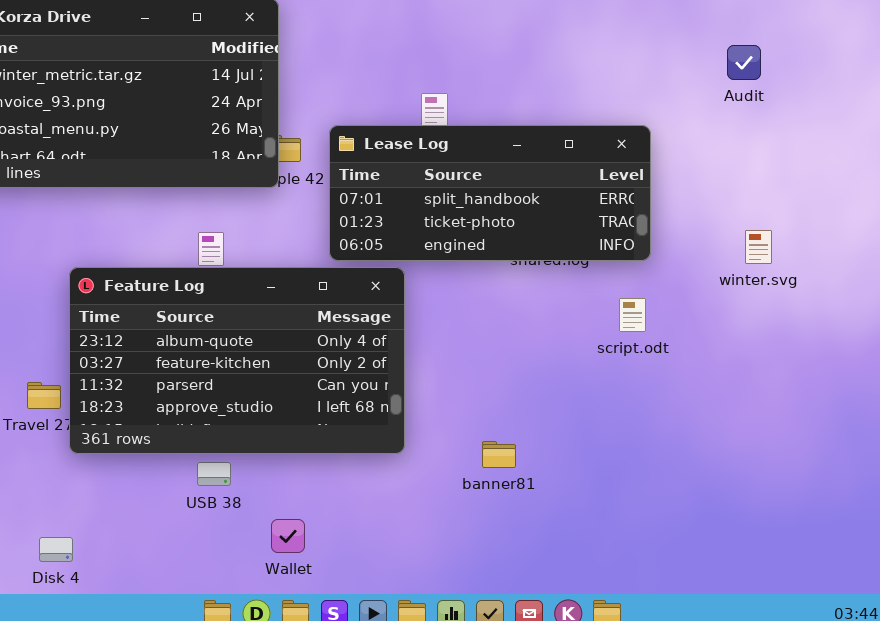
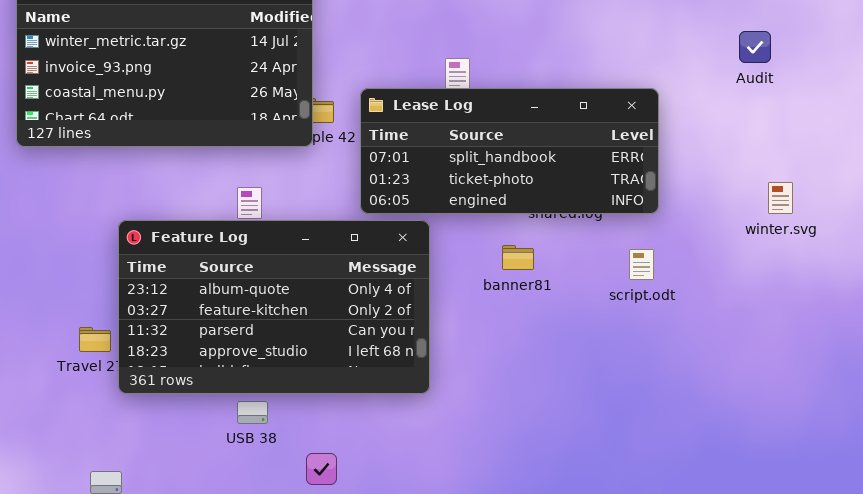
Audit: [727,45,761,80] -> [739,31,771,63], moved
winter.svg: [745,230,772,264] -> [768,182,793,214], moved
banner81: [482,441,516,468] -> [502,245,534,270], moved

